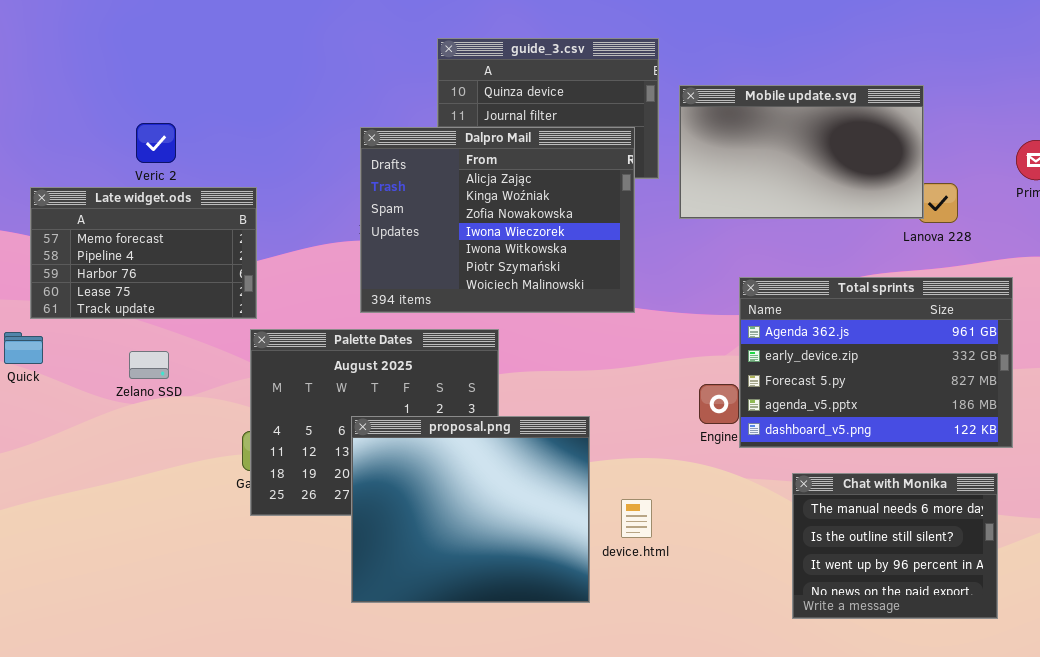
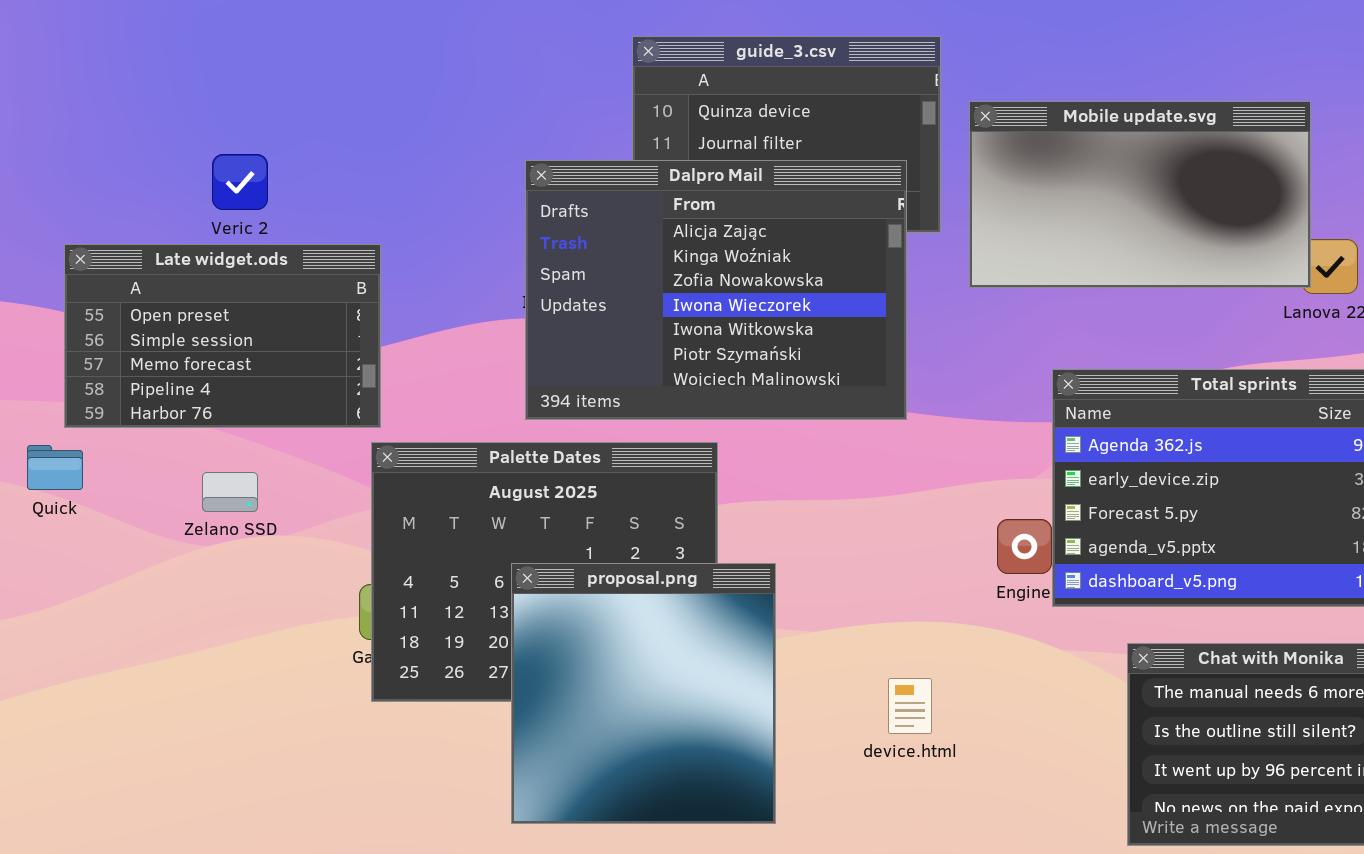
Late widget.ods: [30,187,257,319] -> [64,244,381,428], scrolled up 2 rows
proposal.png: [351,416,590,603] -> [511,563,776,824], resized

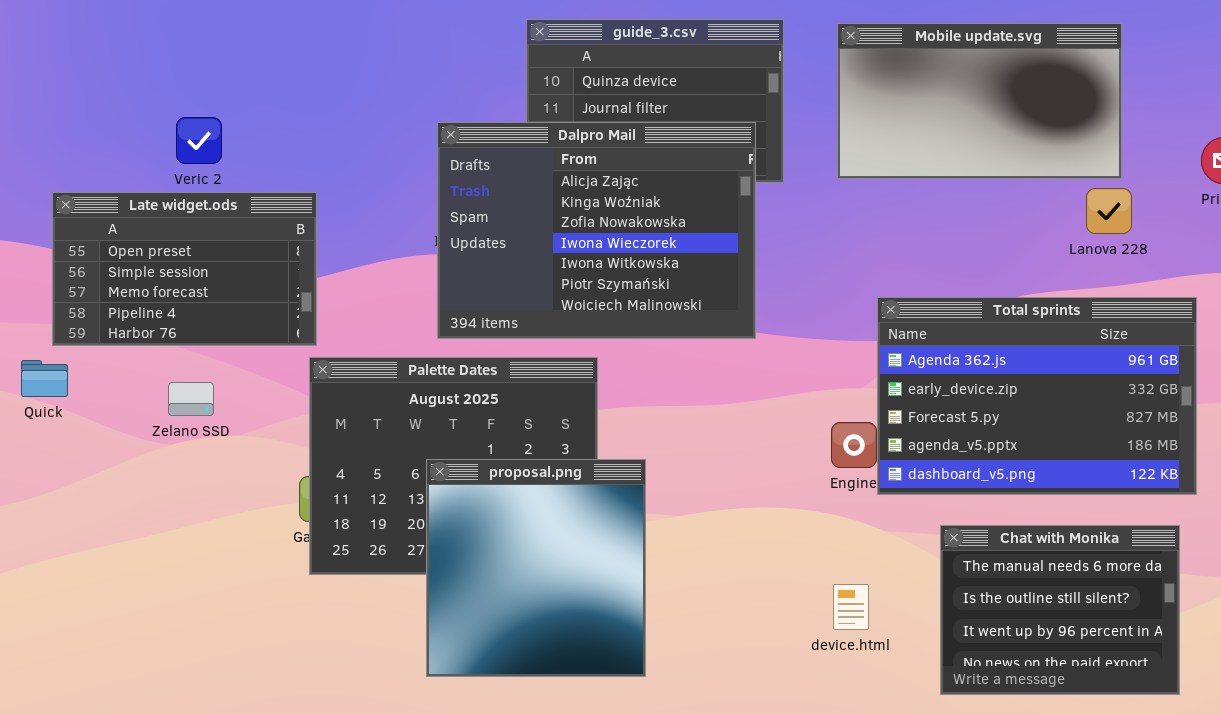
Mobile update.svg: [969,101,1311,288] -> [837,23,1122,179], moved
device.html: [888,678,932,734] -> [833,584,869,630], moved

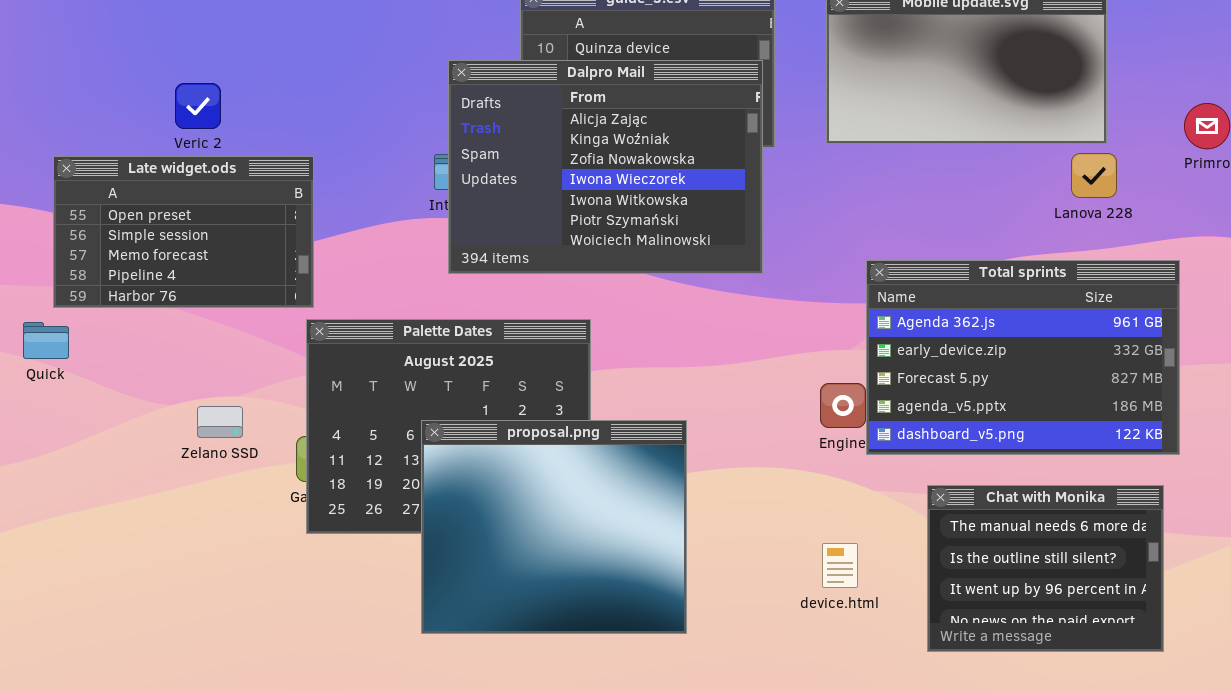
Dalpro Mail: [437,122,756,339] -> [448,60,763,274], moved
Zelano SSD: [168,382,214,416] -> [197,406,243,438], moved
proposal.png: [426,459,646,677] -> [421,420,687,634], resized

